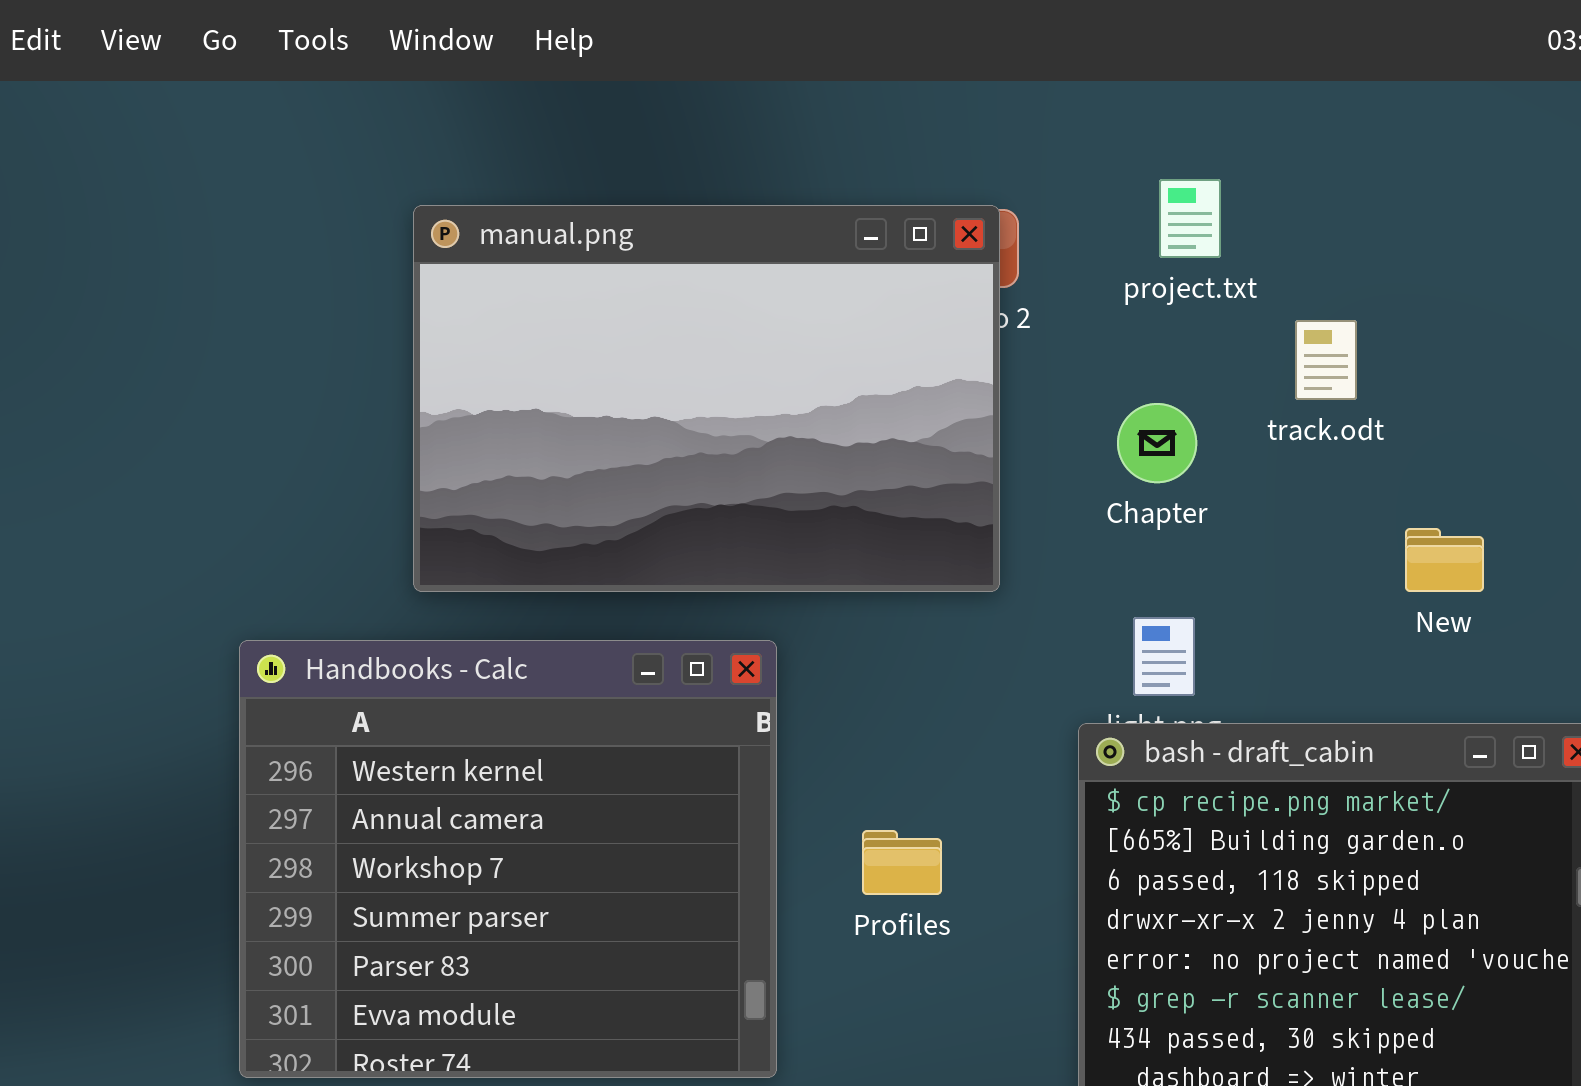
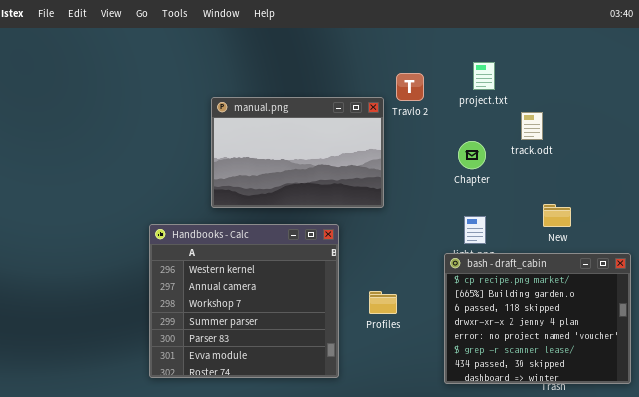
manual.png: [413,205,1000,592] -> [211,97,384,208], resized
New: [1405,528,1484,592] -> [543,204,571,227], moved

